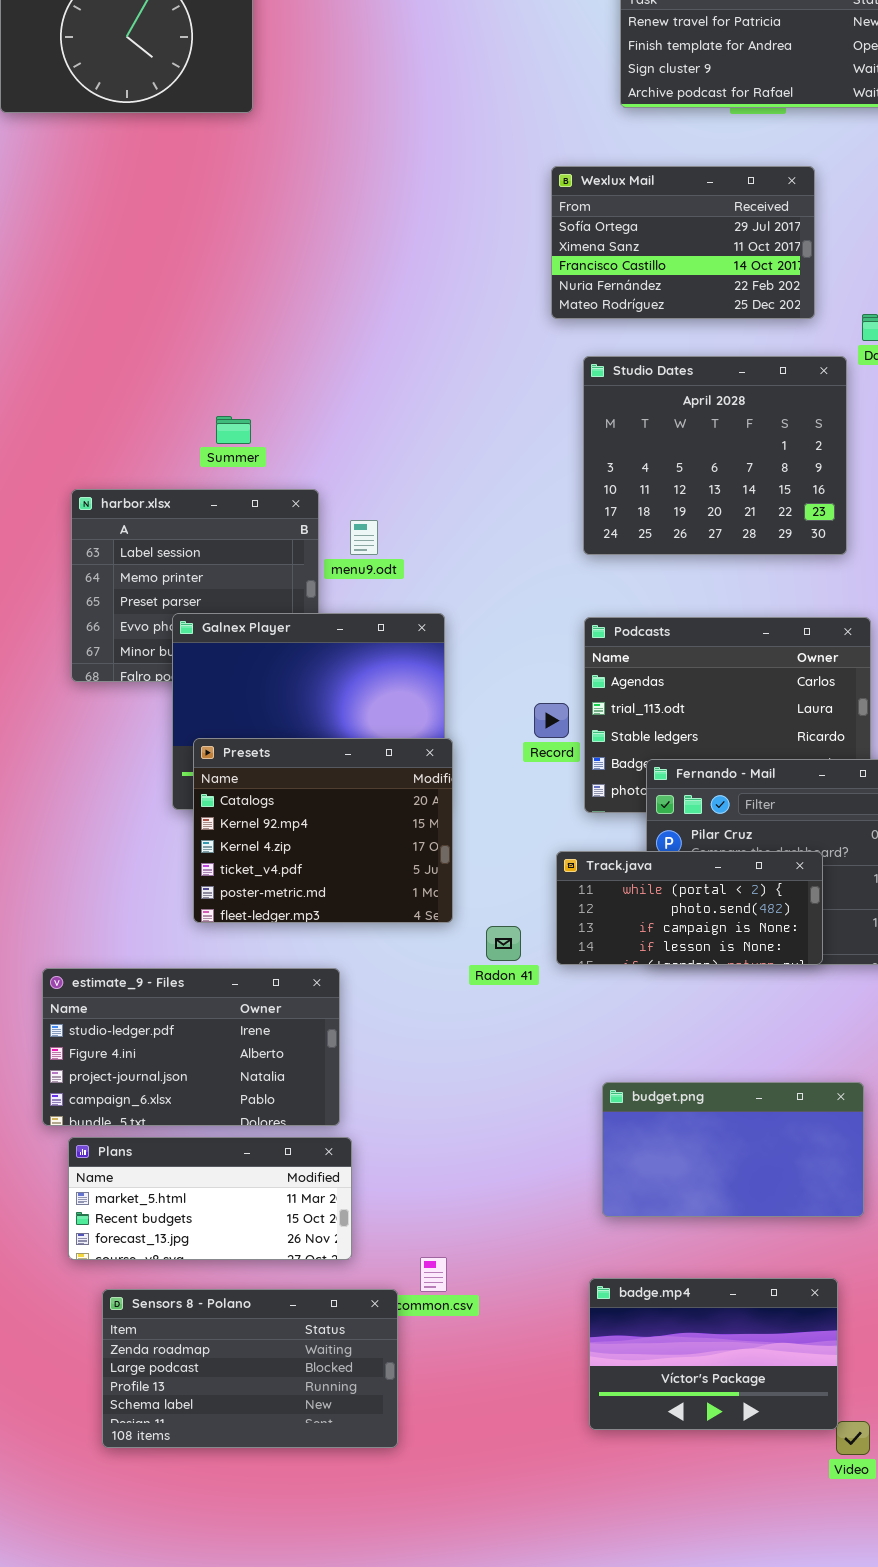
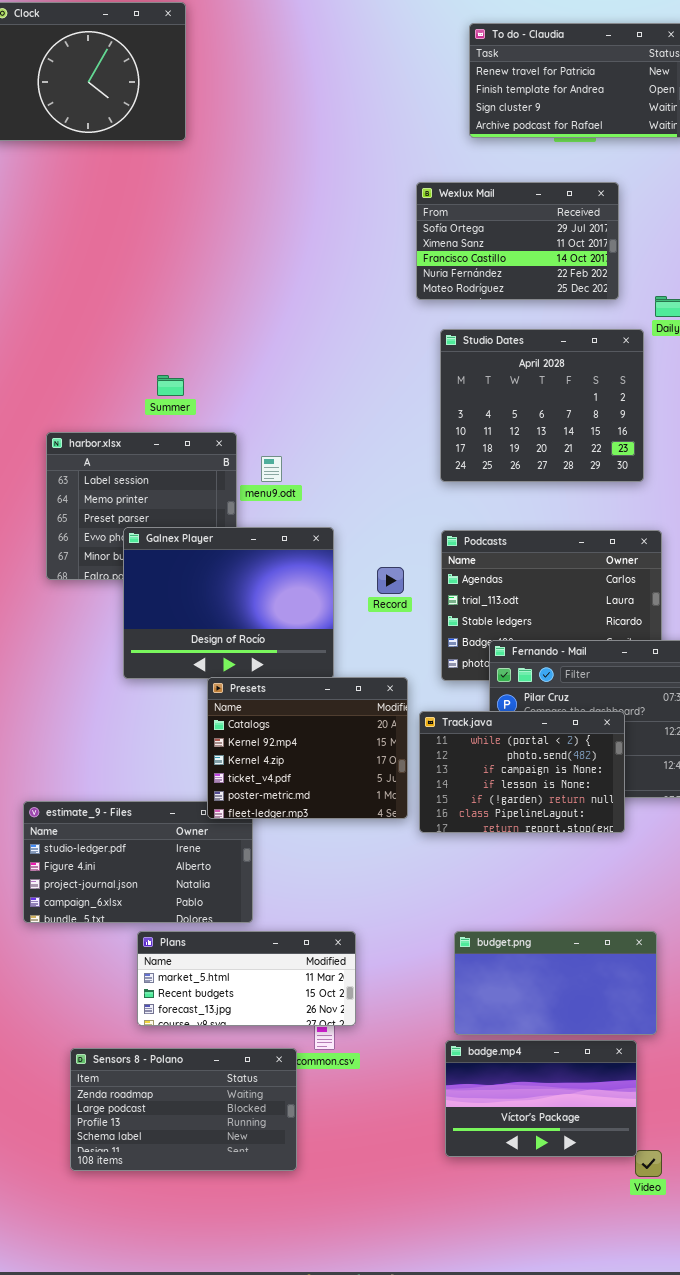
Record: [534,703,569,738] -> [377,567,404,594], moved
Presets: [193,738,453,923] -> [207,677,408,819], moved
Track.java: [556,851,823,965] -> [419,711,625,833], resized
budget.png: [602,1082,864,1217] -> [454,931,657,1035], moved
Plans: [68,1137,352,1260] -> [137,931,356,1026], moved

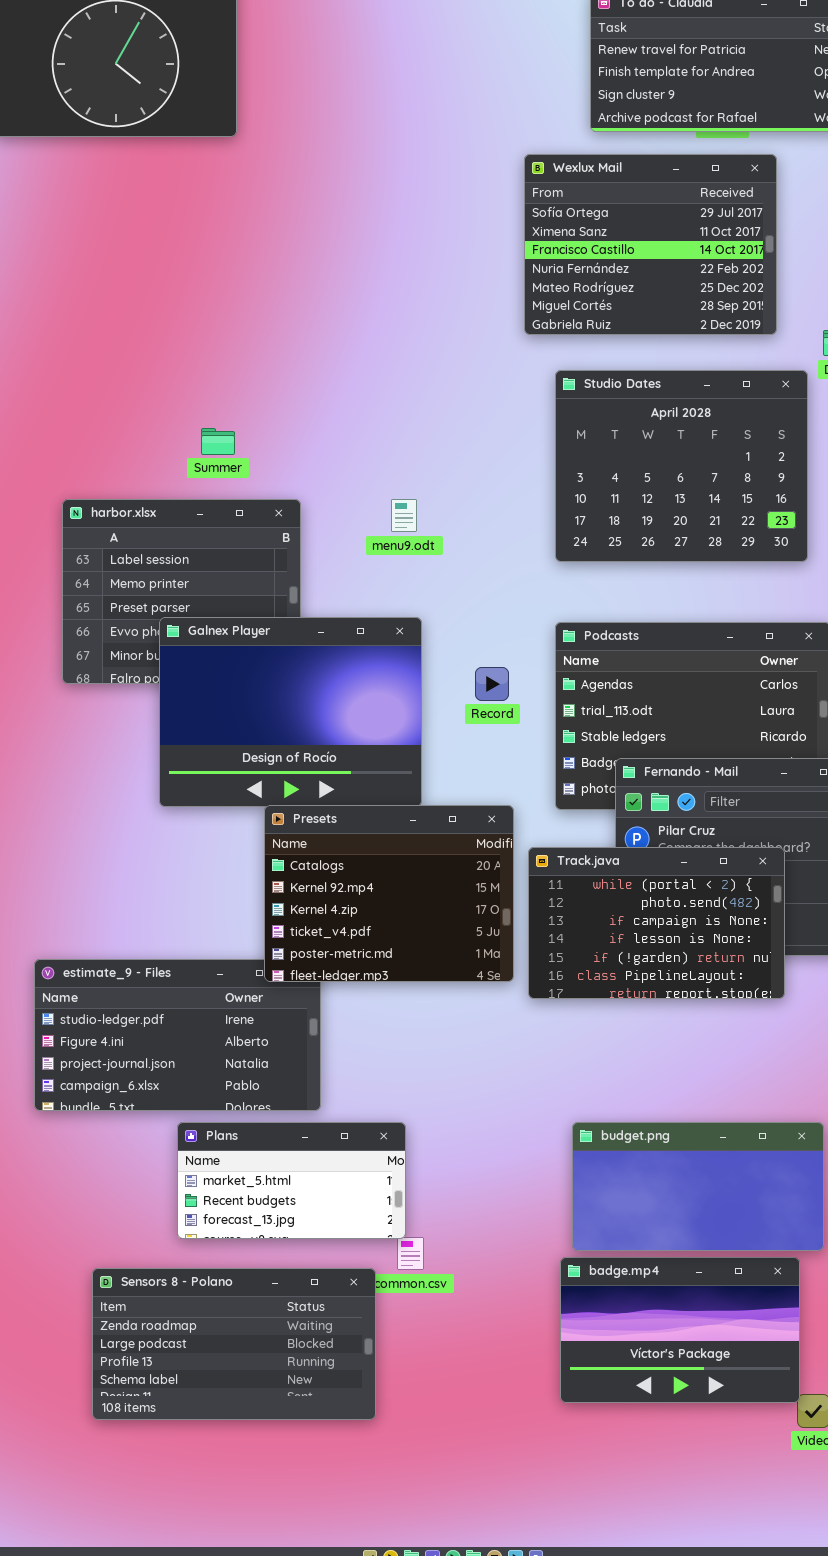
Wexlux Mail: [416,182,619,300] -> [524,154,777,335], resized
menu9.odt: [261,456,282,482] -> [391,499,417,532], moved
Plans: [137,931,356,1026] -> [177,1122,406,1239], resized

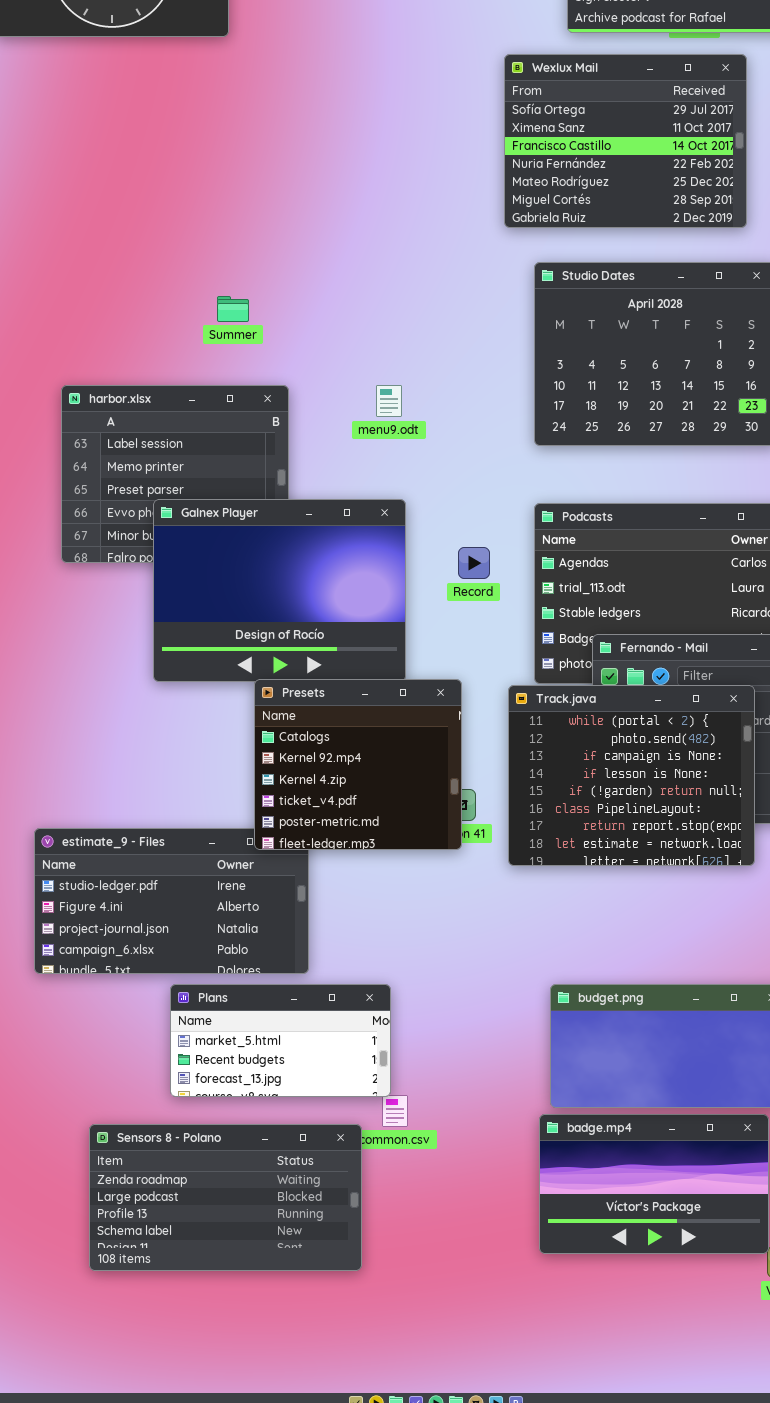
Summer: [201,428,235,455] -> [217,296,249,322], moved
Presets: [264,805,514,982] -> [254,679,462,850], resized
Track.java: [528,847,785,999] -> [508,685,755,866], resized

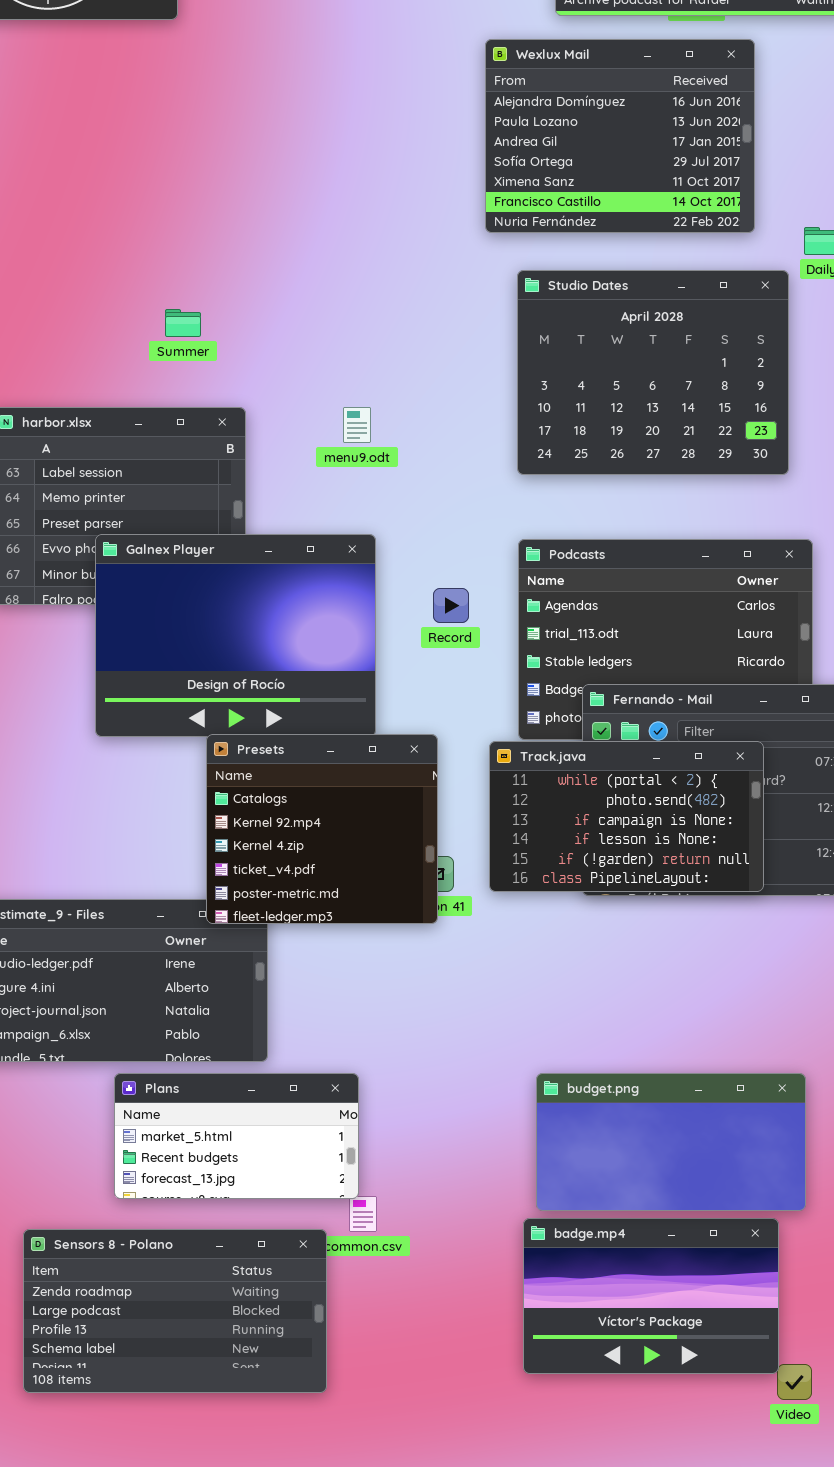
Wexlux Mail: [504,54,747,228] -> [485,39,755,233], scrolled up 3 rows
Track.java: [508,685,755,866] -> [489,741,764,892], resized

